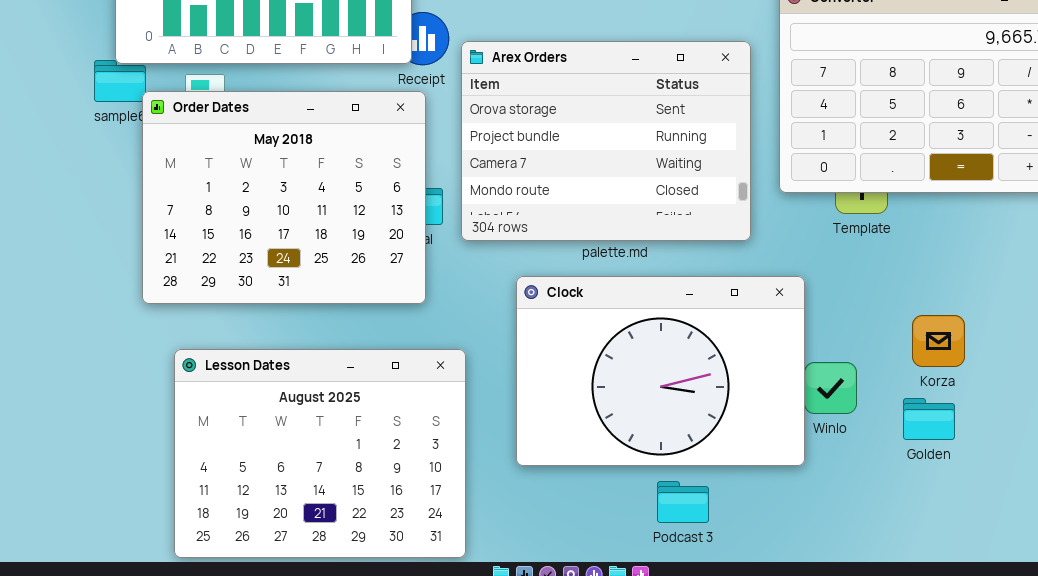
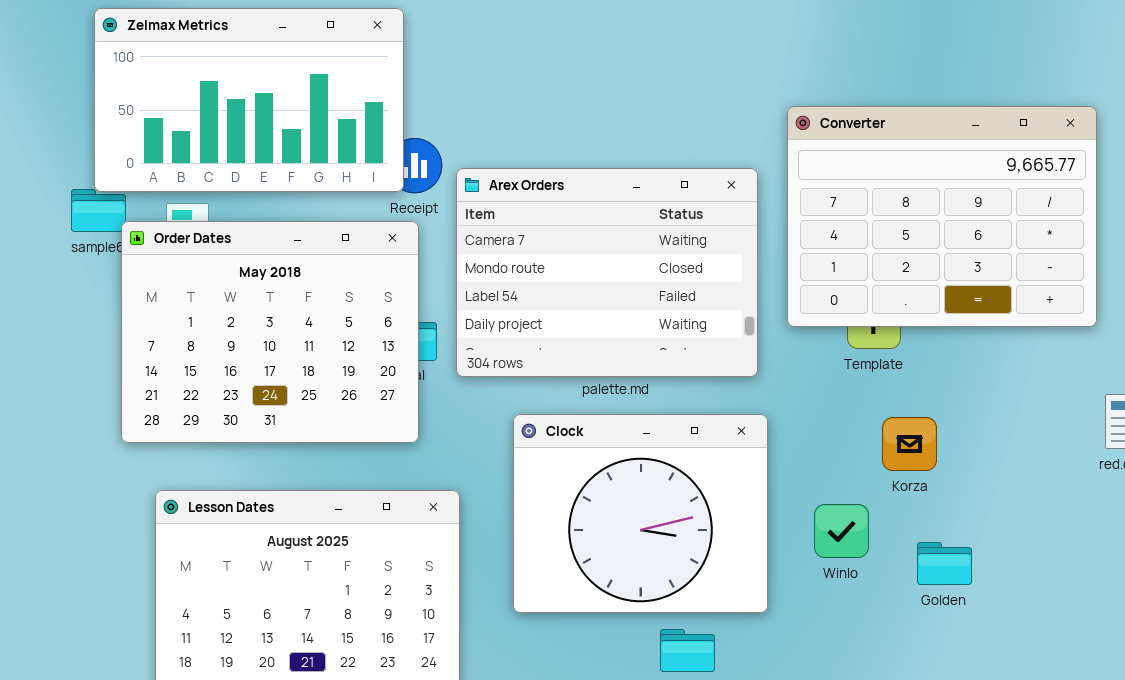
Arex Orders: [461,41,751,241] -> [456,168,758,377], scrolled down 2 rows
Clock: [516,276,805,466] -> [513,414,768,613], resized
Korza: [912,315,965,367] -> [882,417,937,471], moved

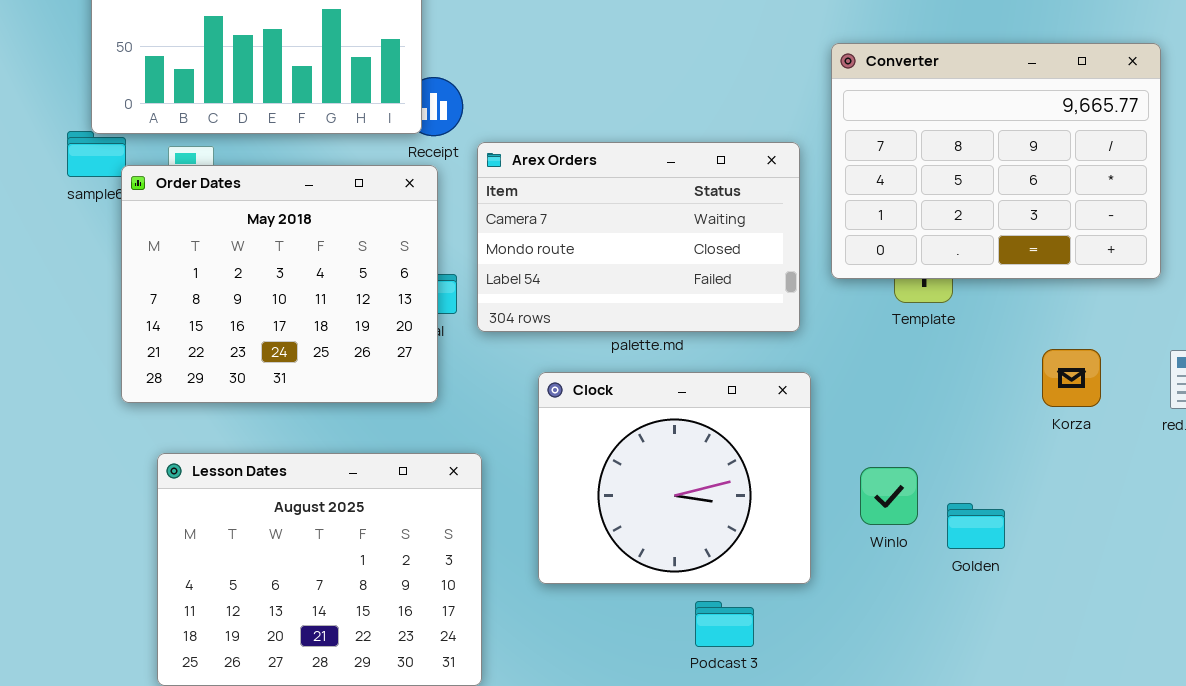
Arex Orders: [456,168,758,377] -> [477,142,800,332], resized
Korza: [882,417,937,471] -> [1042,349,1101,407], moved
Golden: [917,542,972,585] -> [947,503,1005,549], moved

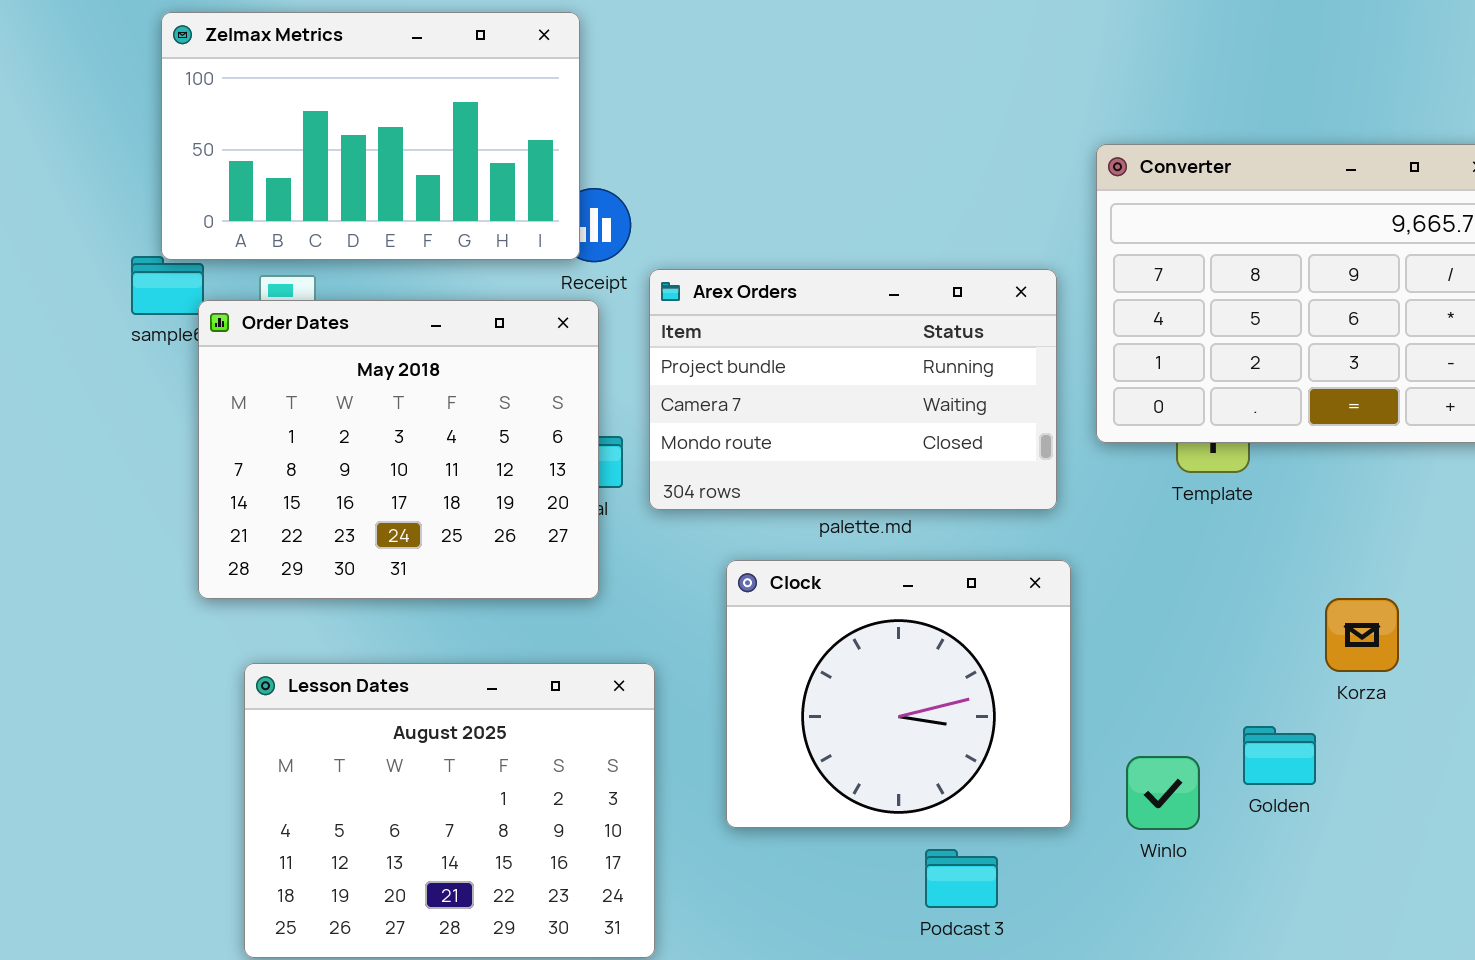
Arex Orders: [477,142,800,332] -> [649,269,1057,510], scrolled up 1 row
Korza: [1042,349,1101,407] -> [1325,598,1399,672], moved
Winlo: [860,467,918,525] -> [1126,756,1200,830], moved

